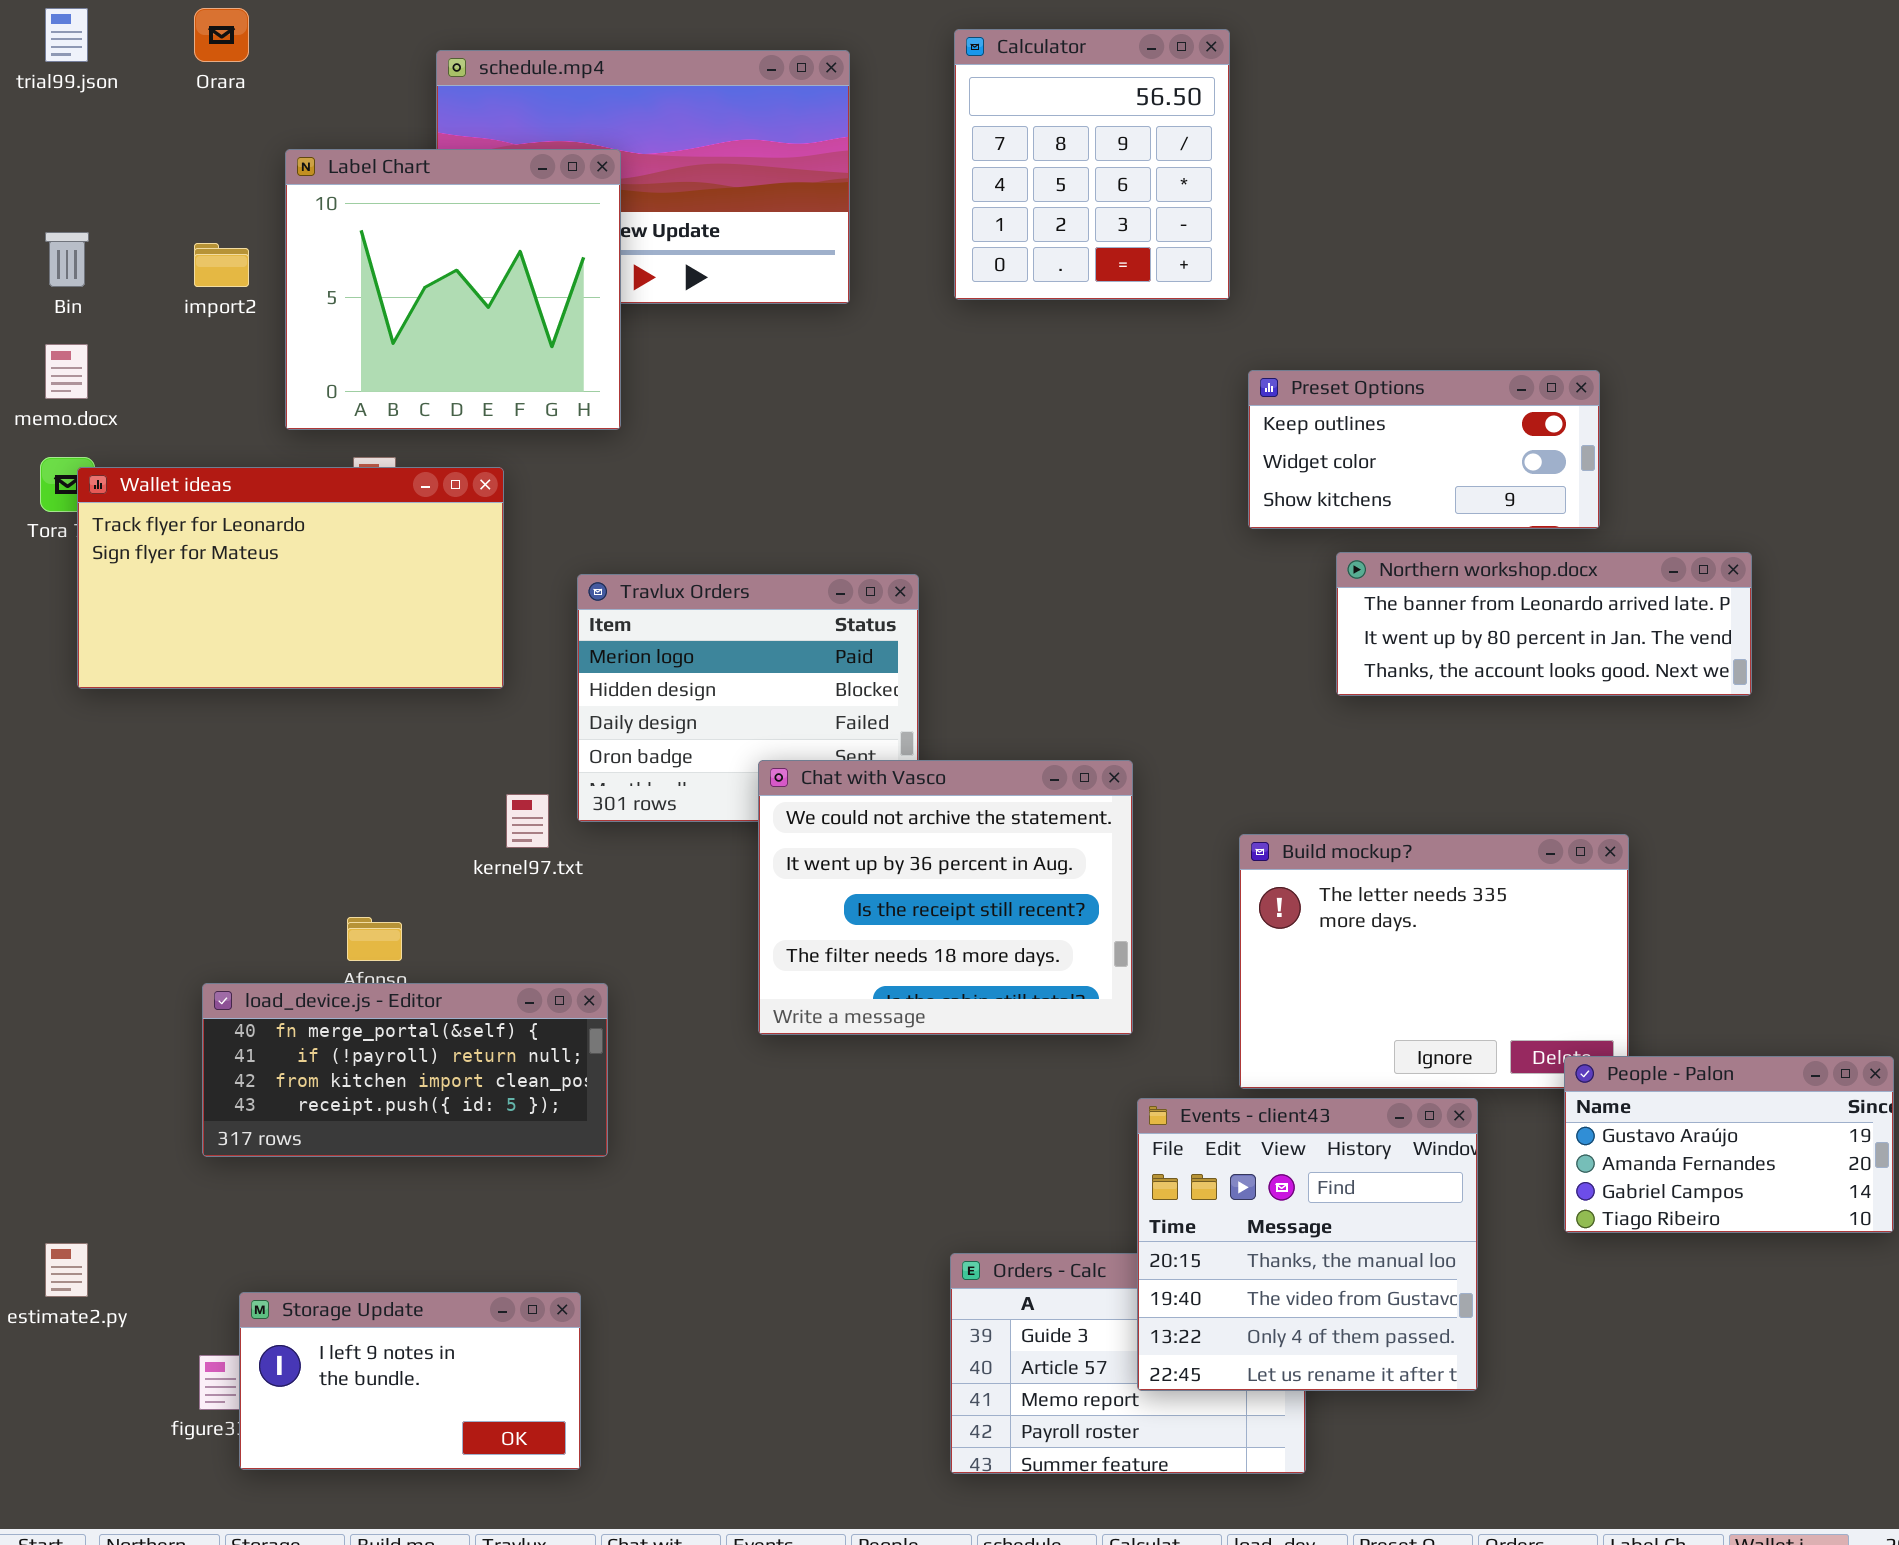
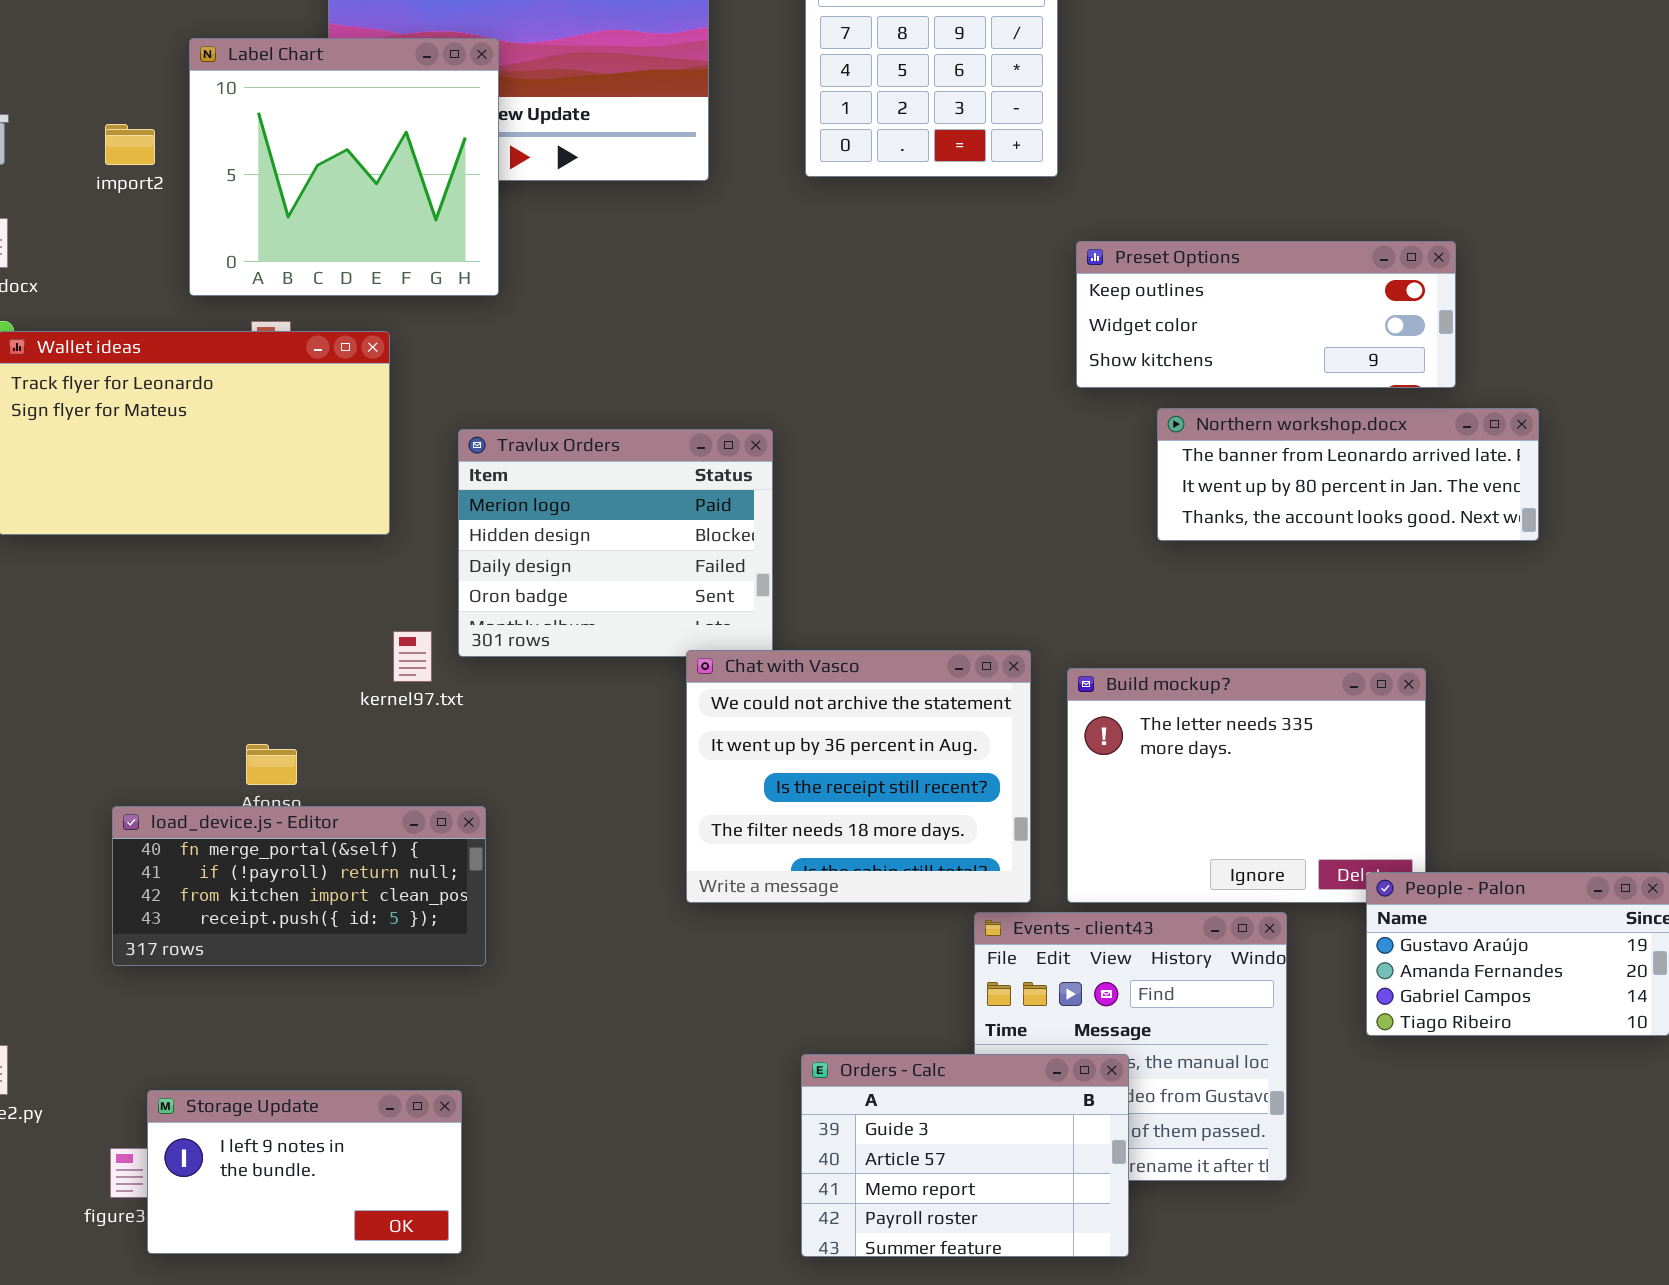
Preset Options: [1248,370,1600,529] -> [1076,241,1456,388], resized
Chat with Vasco: [758,760,1133,1035] -> [686,650,1031,903], moved
Orders - Calc: [950,1253,1306,1474] -> [801,1054,1129,1257], raised

